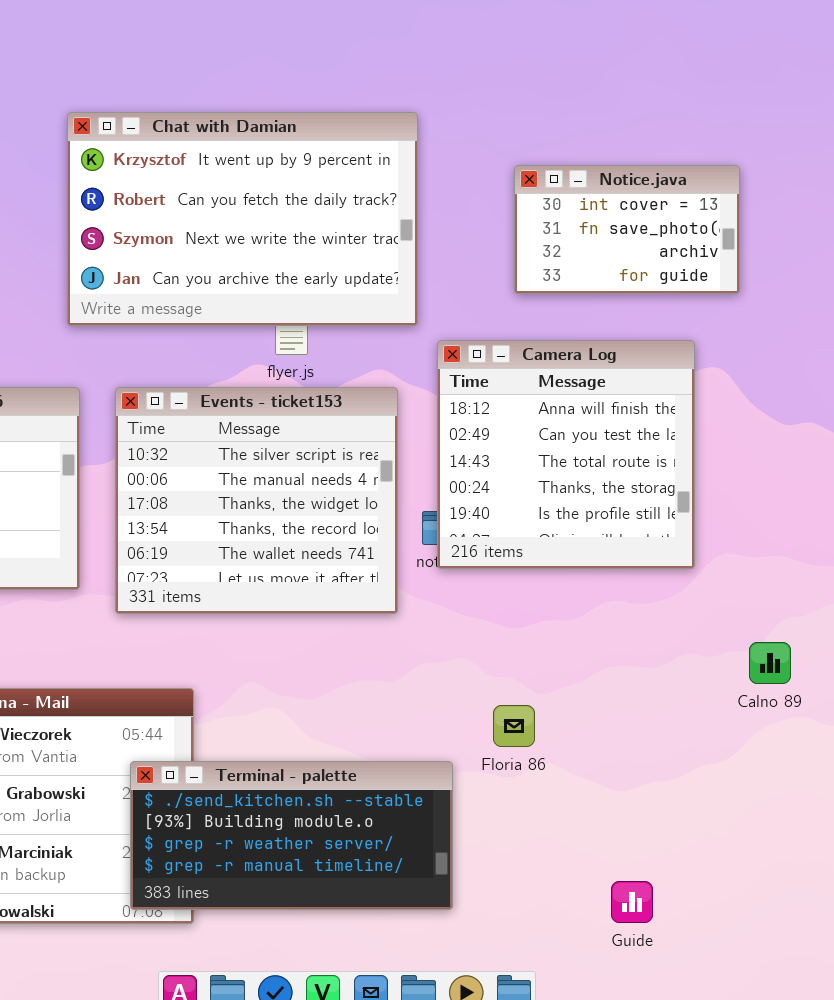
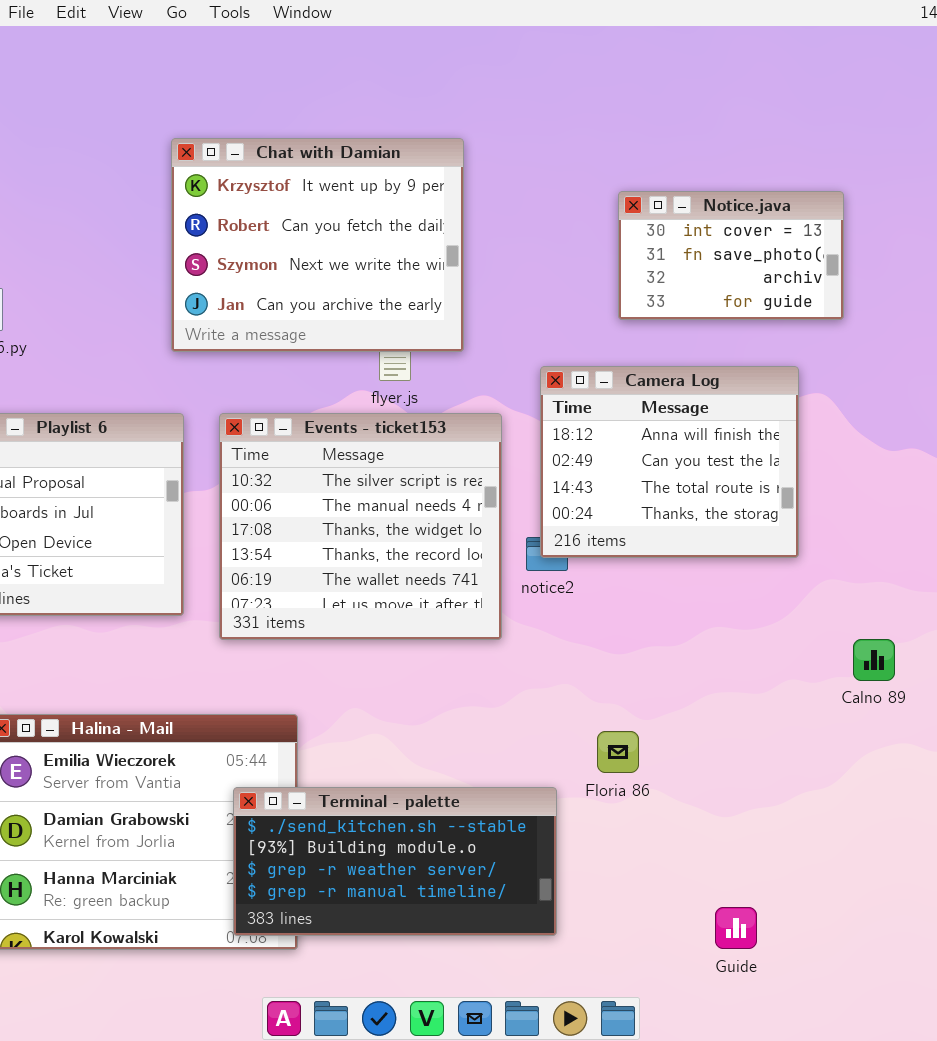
Chat with Damian: [67,112,418,326] -> [171,138,464,352], resized
Camera Log: [437,340,695,569] -> [540,366,799,558], resized
Calno 89: [749,642,791,684] -> [853,639,895,681], moved

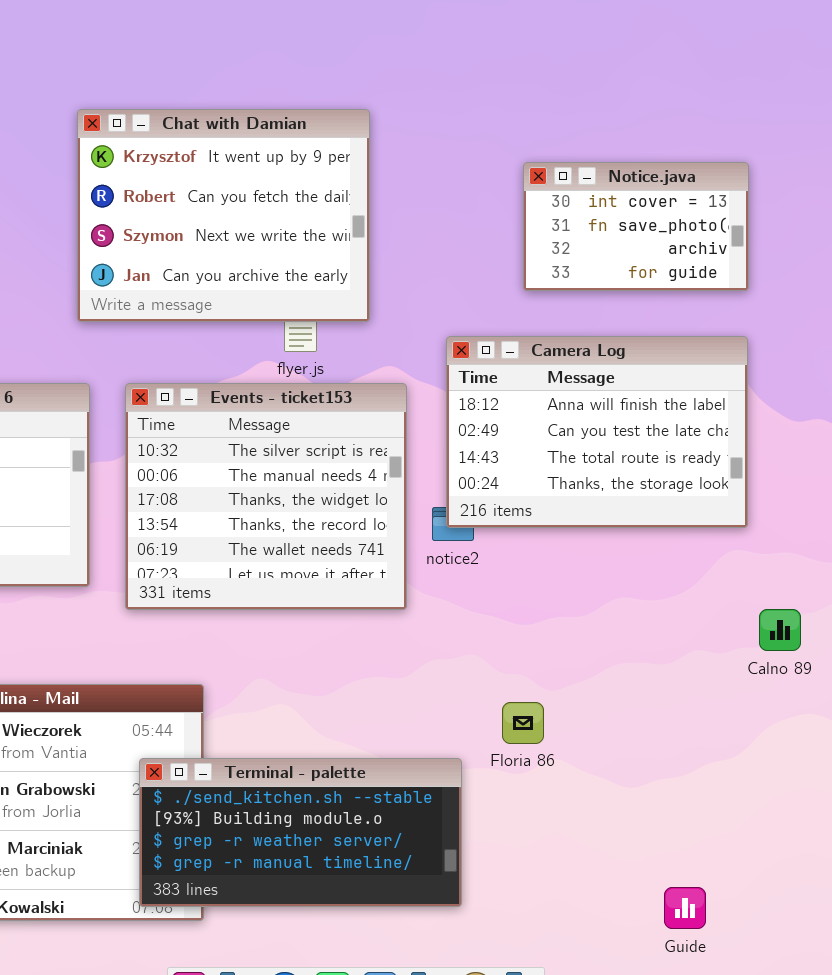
Camera Log: [540,366,799,558] -> [446,336,748,528], resized
Guide: [715,907,757,949] -> [664,887,706,929], moved

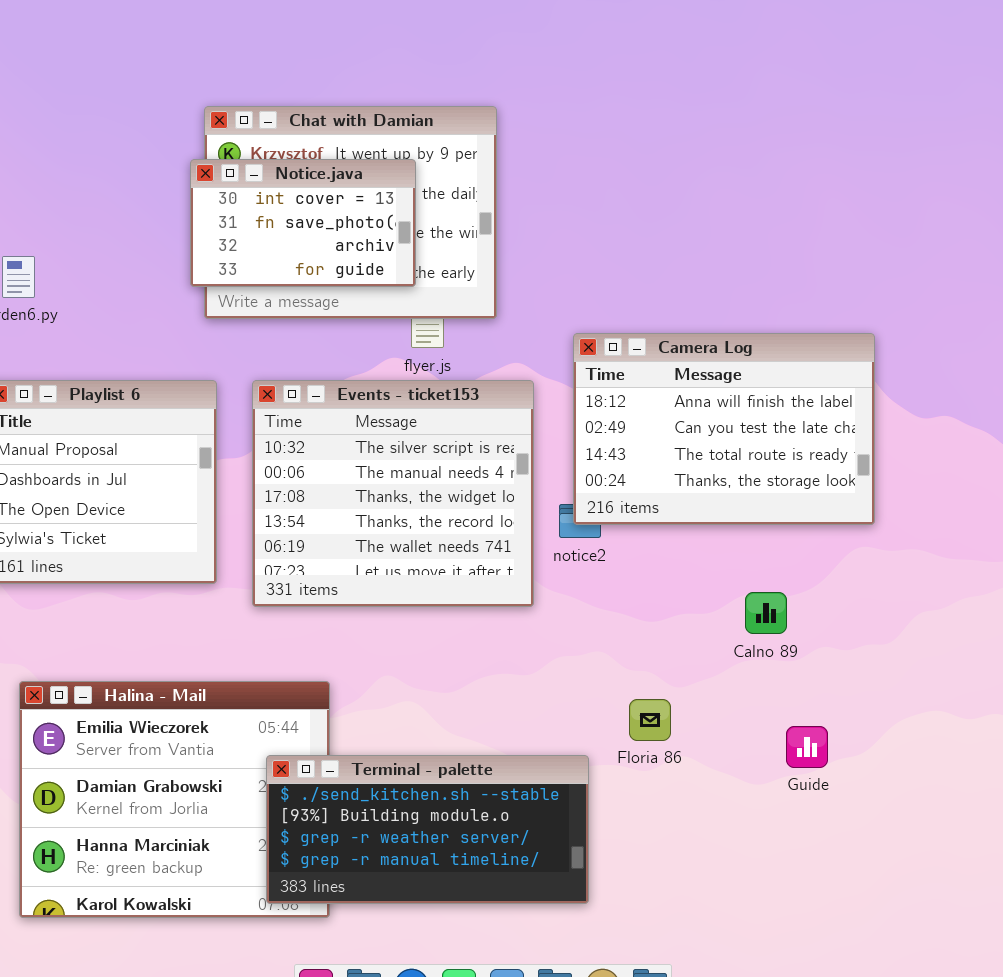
Notice.java: [523,162,749,291] -> [190,159,416,287], moved
Calno 89: [759,609,801,651] -> [745,592,787,634], moved
Guide: [664,887,706,929] -> [786,726,828,768], moved

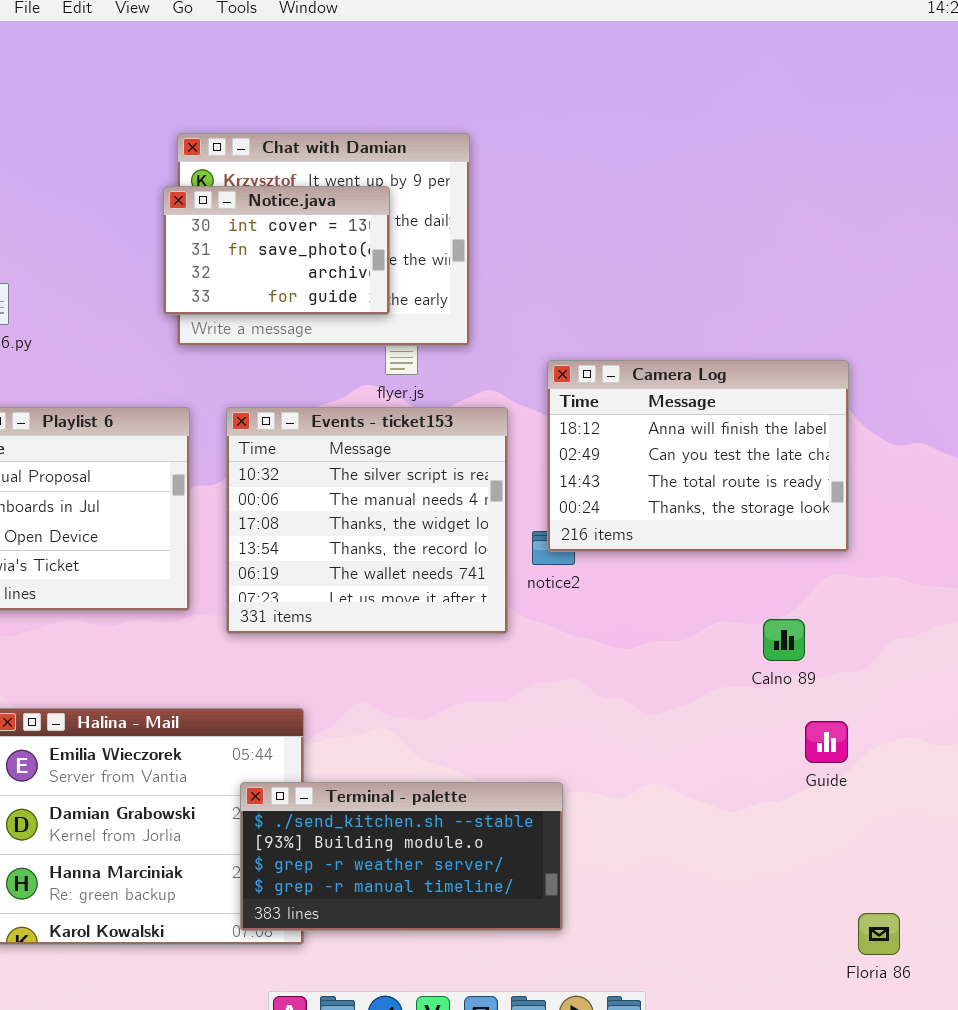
Calno 89: [745,592,787,634] -> [763,619,805,661], moved
Floria 86: [629,699,671,741] -> [858,913,900,955], moved
Guide: [786,726,828,768] -> [805,721,848,763], moved

